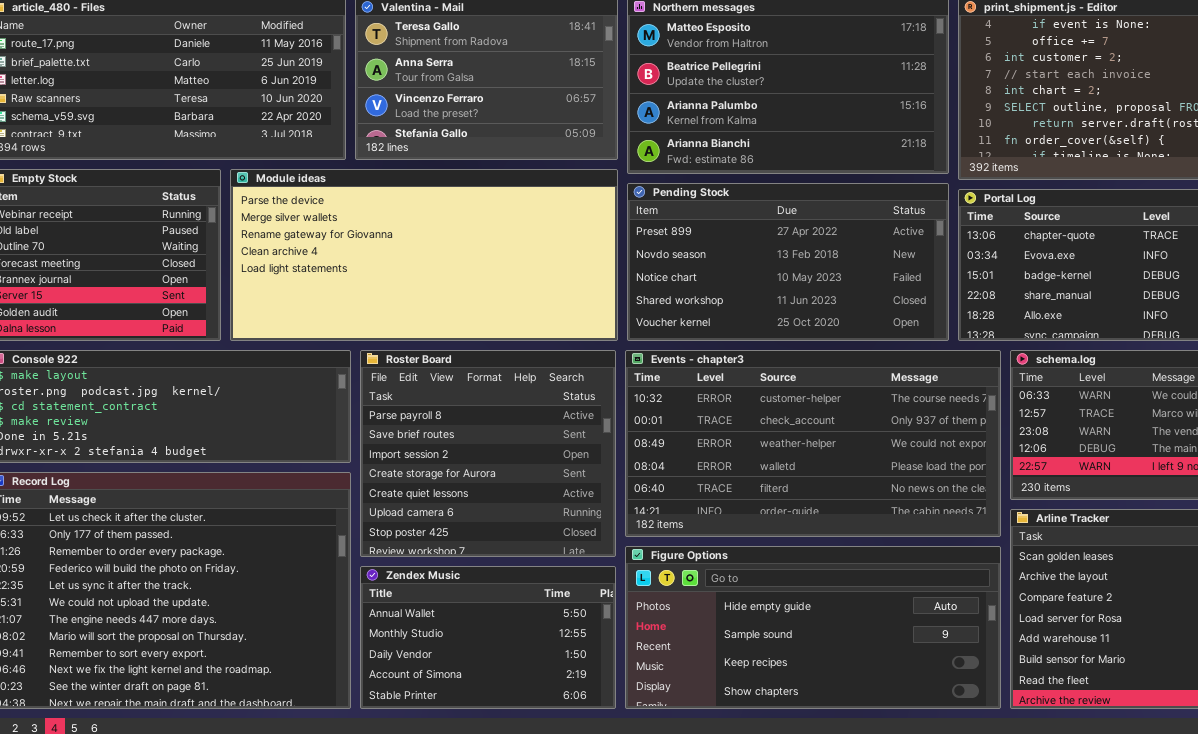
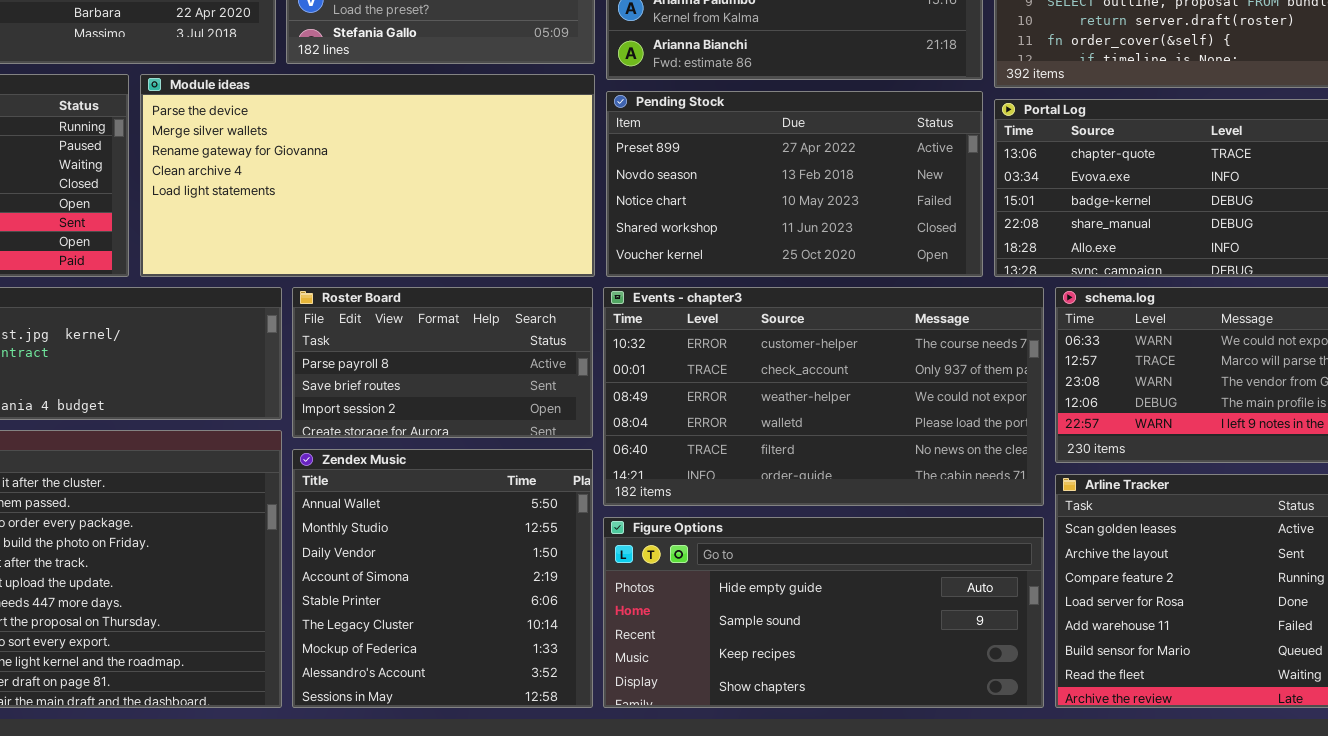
Roster Board: [360,350,616,557] -> [292,287,593,438], resized
Zendex Music: [360,566,616,709] -> [292,449,593,708], resized

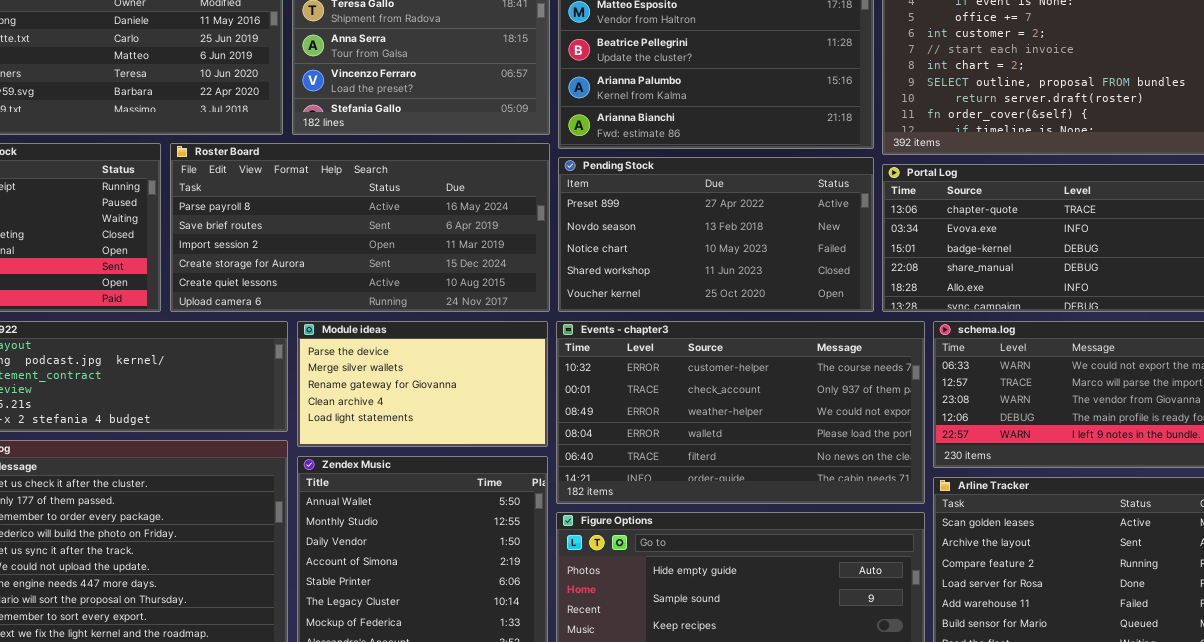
Module ideas: [140,74,595,277] -> [297,321,548,447], moved, resized
Roster Board: [292,287,593,438] -> [170,143,550,312], moved, resized

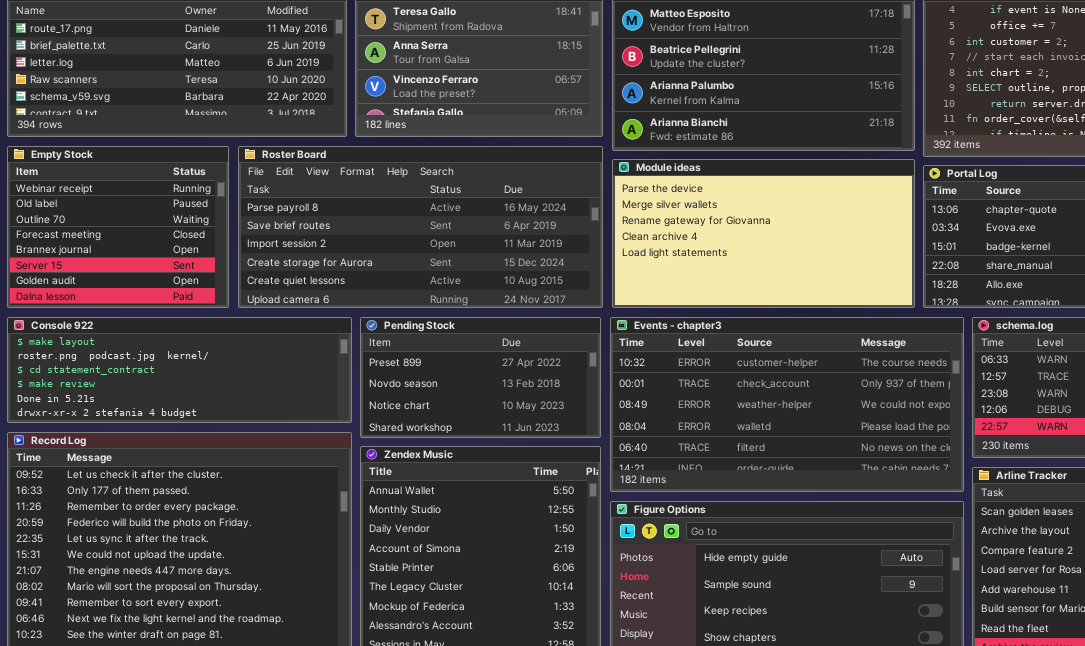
Pending Stock: [558,157,874,312] -> [360,317,601,438], moved, resized
Module ideas: [297,321,548,447] -> [612,159,915,308], moved, resized

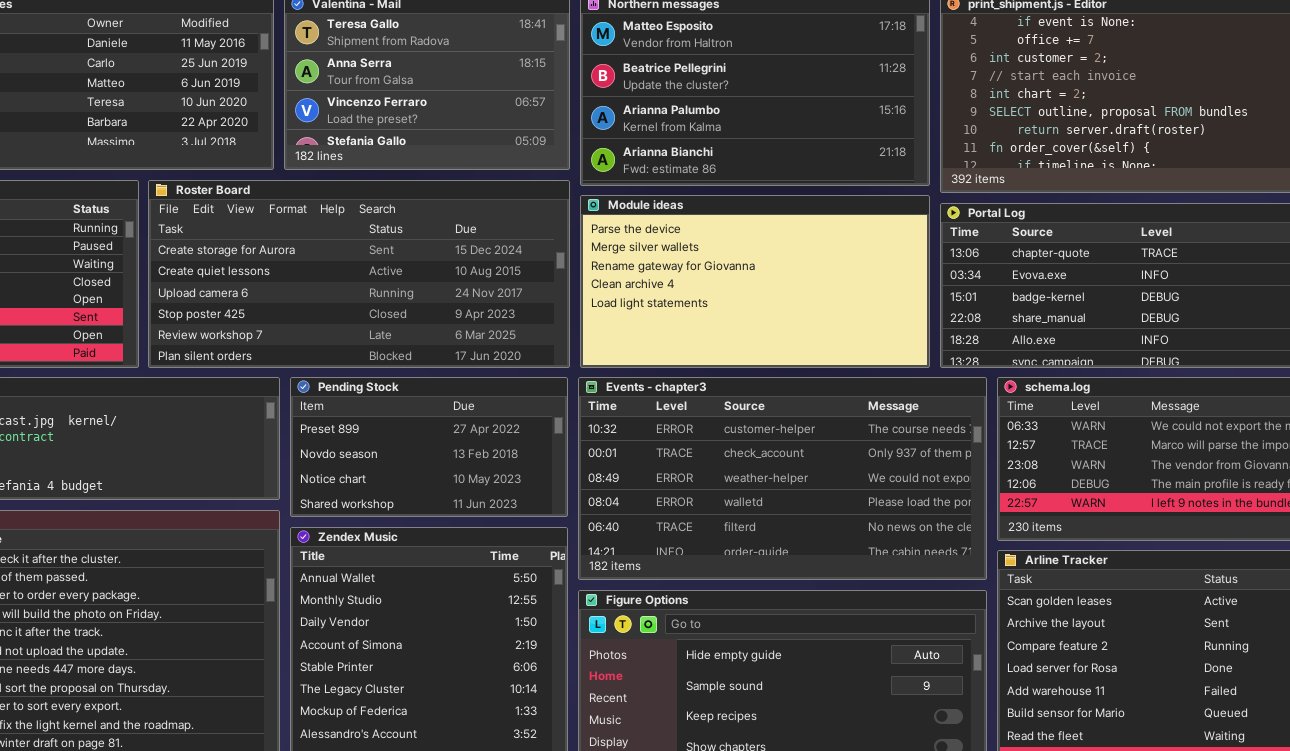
Roster Board: [238,146,603,308] -> [148,180,570,368], scrolled down 3 rows

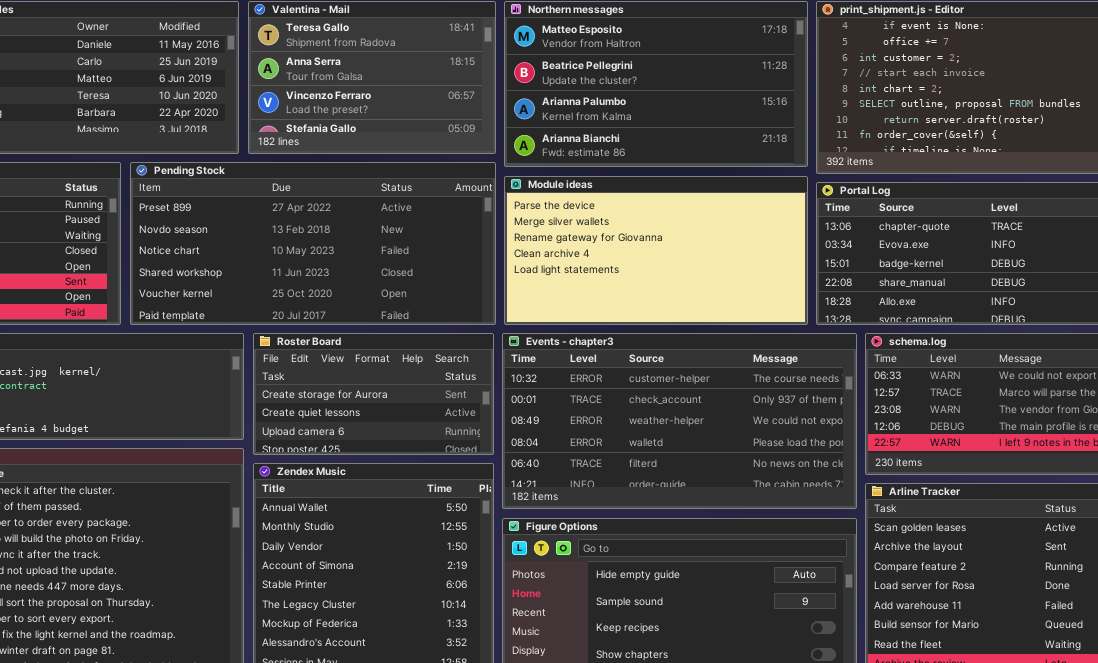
Roster Board: [148,180,570,368] -> [253,333,494,455], moved, resized
Pending Stock: [290,377,568,517] -> [130,162,496,325], moved, resized

